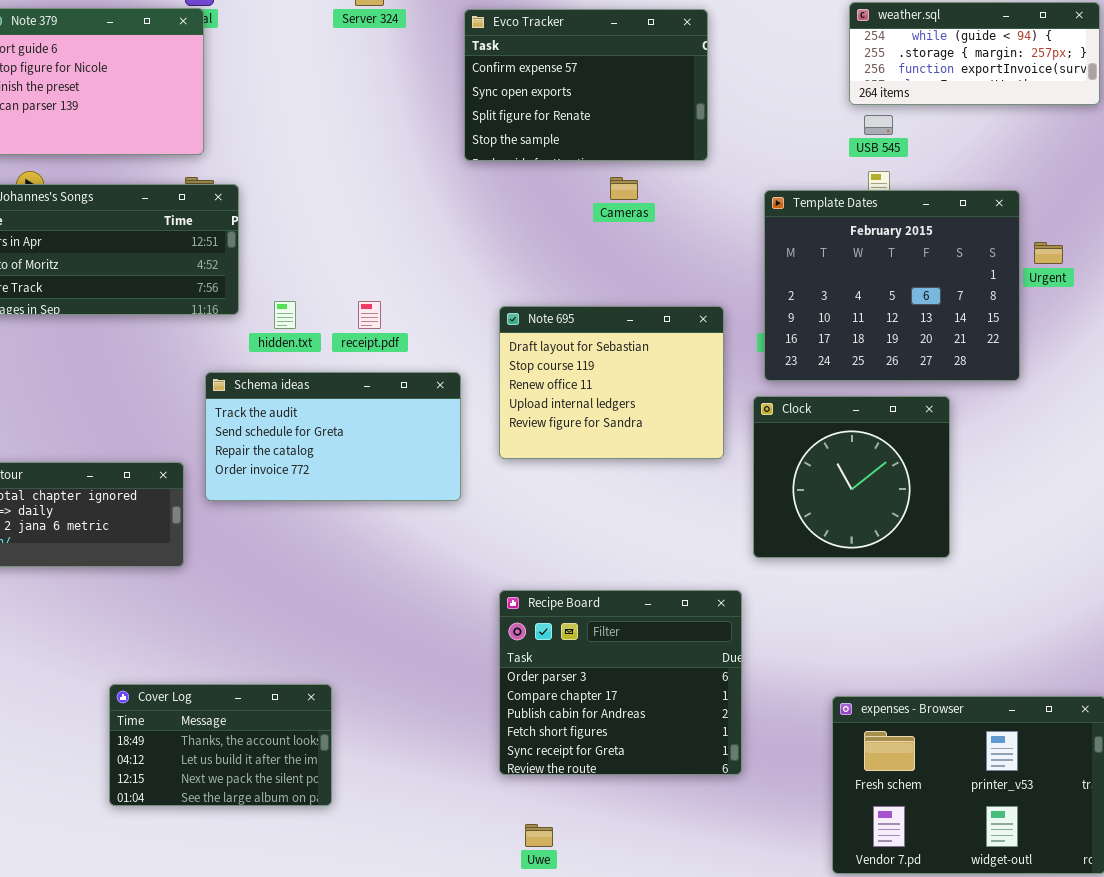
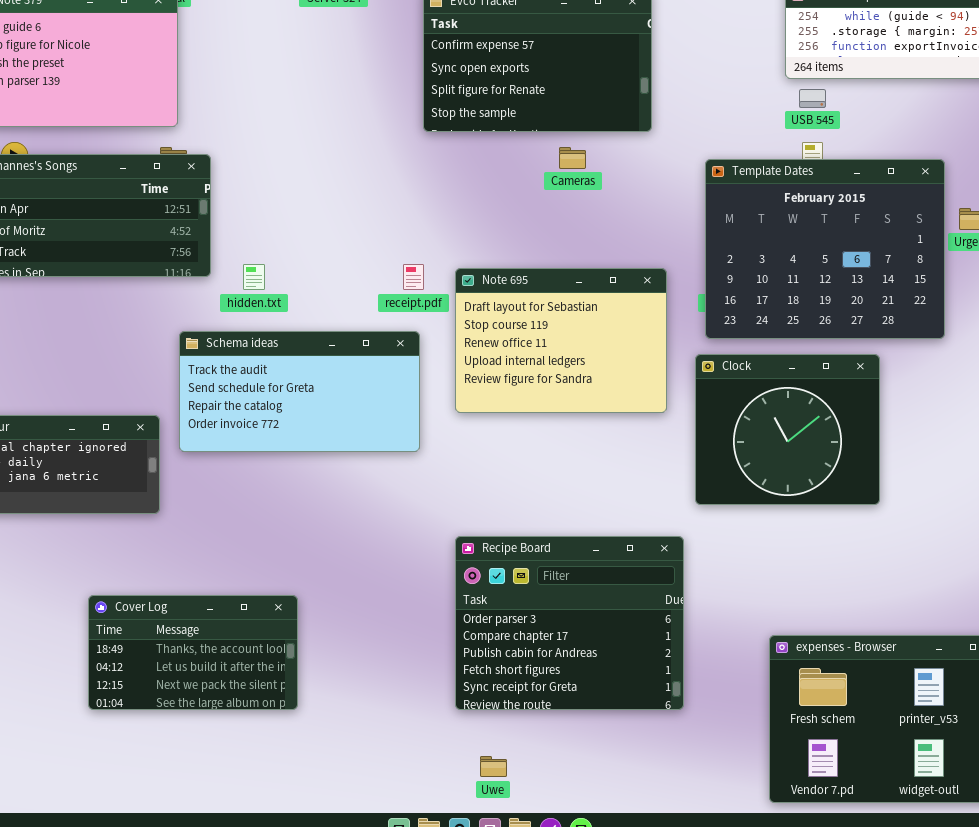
receipt.pdf: [358,301,381,329] -> [403,264,424,290], moved
Cover Log: [109,684,332,806] -> [88,595,298,710], moved

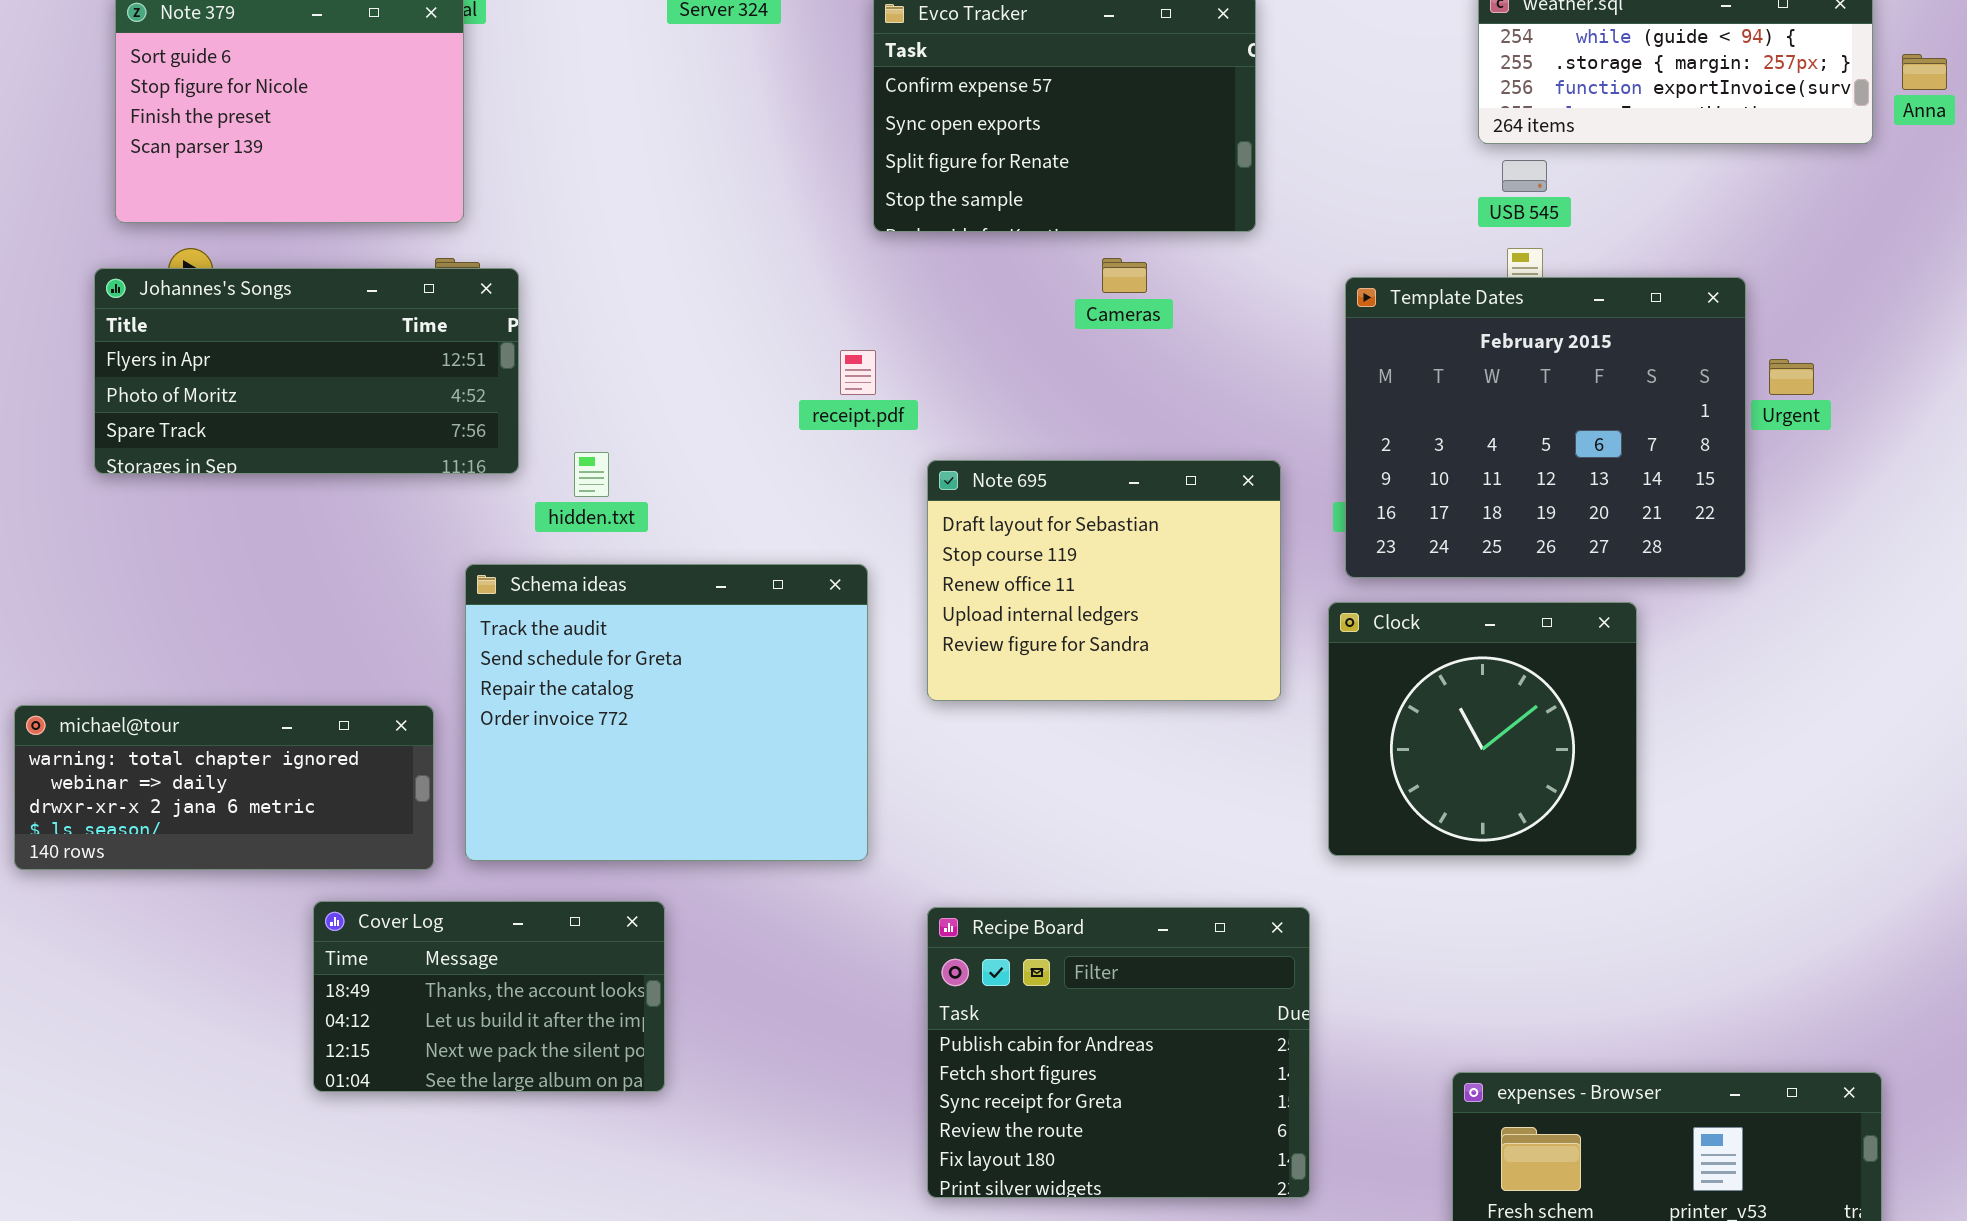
receipt.pdf: [403,264,424,290] -> [840,350,876,395], moved
Schema ideas: [179,331,420,452] -> [465,564,868,861], resized
Recipe Board: [455,536,684,710] -> [927,907,1310,1198], scrolled down 2 rows
Cover Log: [88,595,298,710] -> [313,901,665,1092], moved

